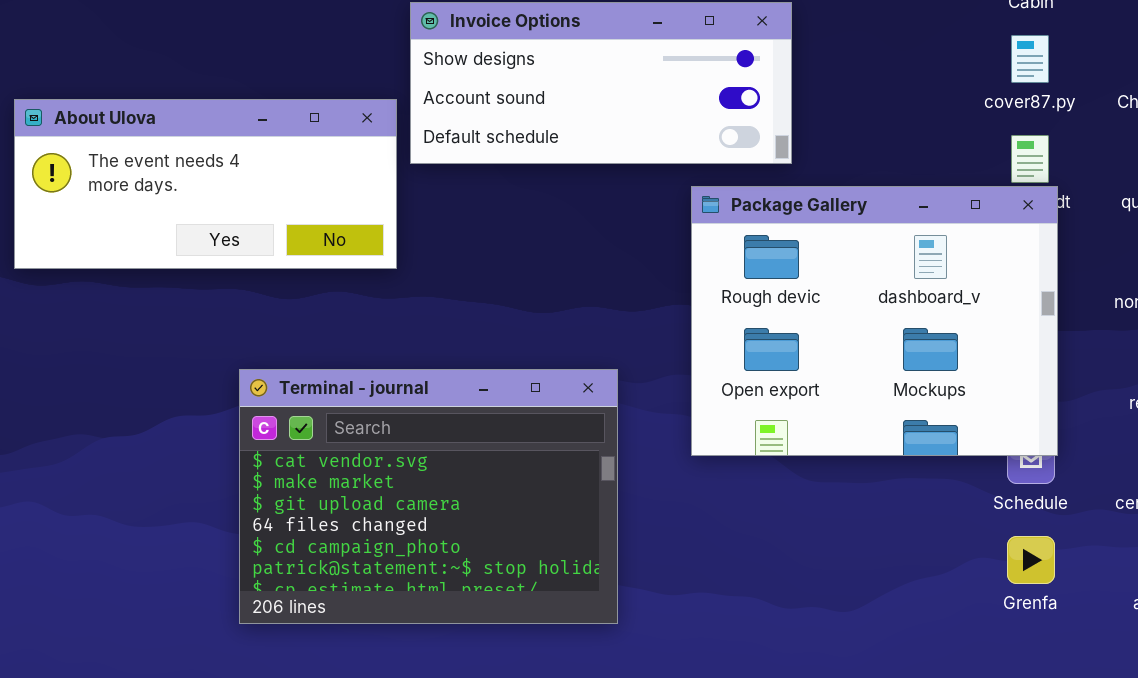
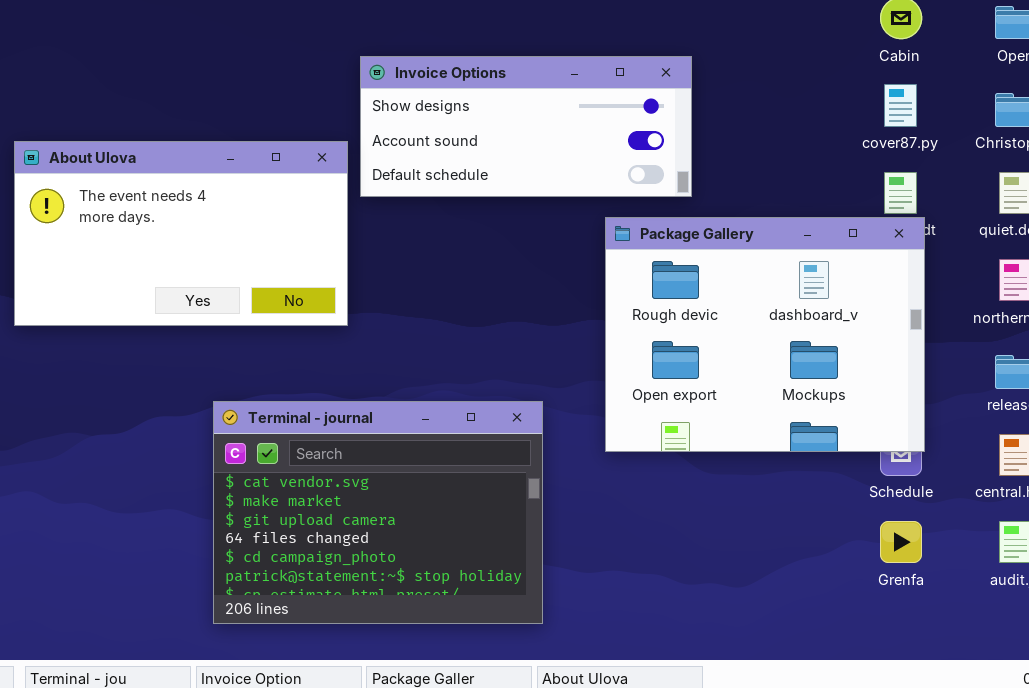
About Ulova: [14,99,397,269] -> [14,141,348,326], resized
Terminal - journal: [239,369,618,624] -> [213,401,543,624], moved

